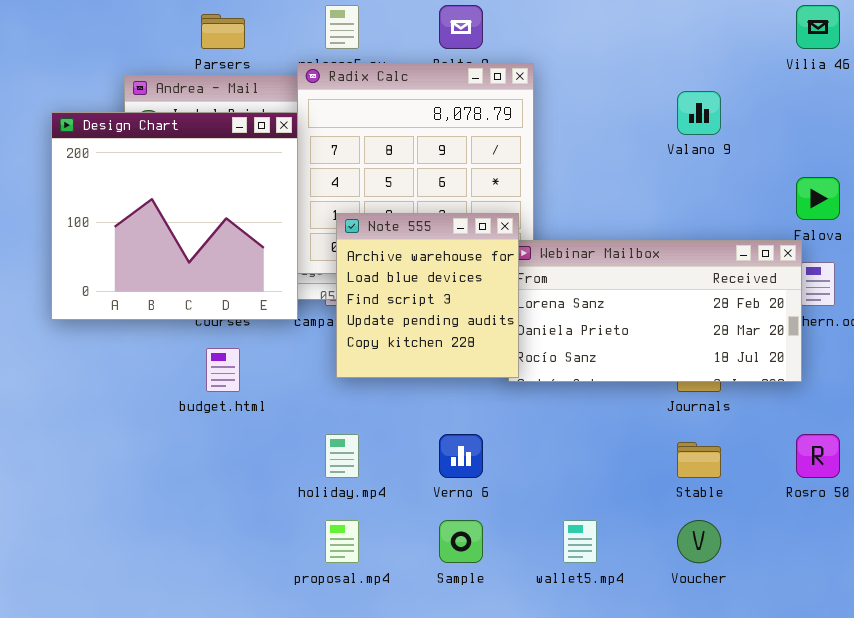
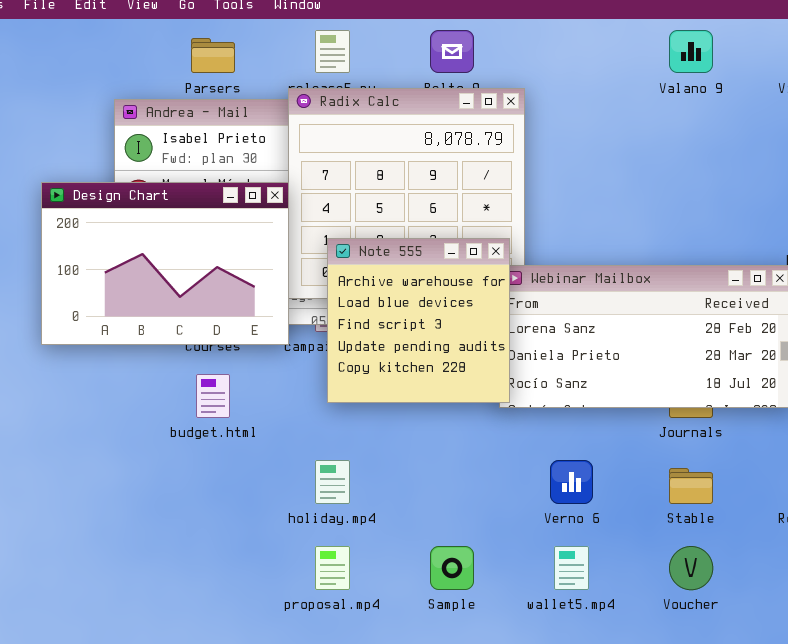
Valano 9: [677,91,721,135] -> [669,30,713,73], moved
Design Chart: [51,112,298,320] -> [41,182,289,345], resized
Verno 6: [439,434,483,478] -> [550,460,593,504], moved

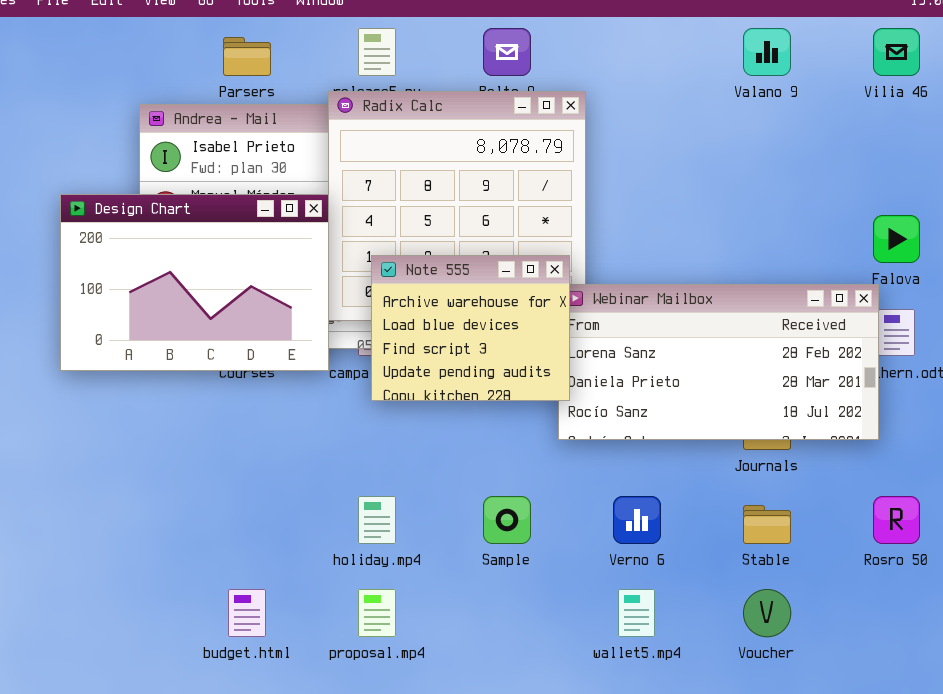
Note 555: [327,238,510,403] -> [371,255,570,401], resized
budget.html: [196,374,230,418] -> [228,589,266,637], moved
Sample: [430,546,474,590] -> [483,496,531,544], moved

